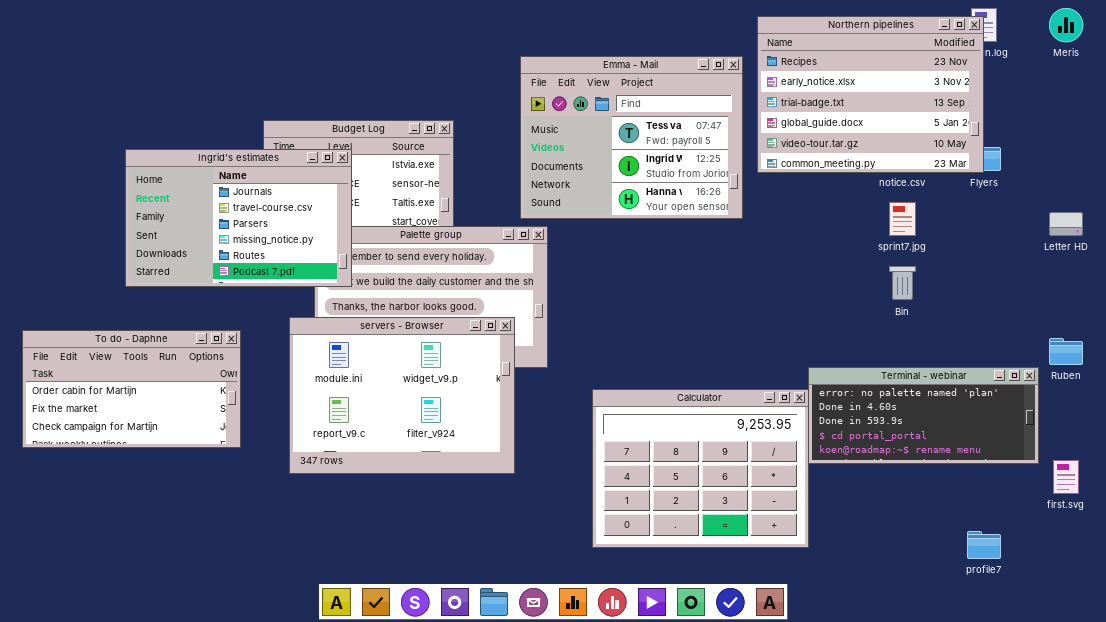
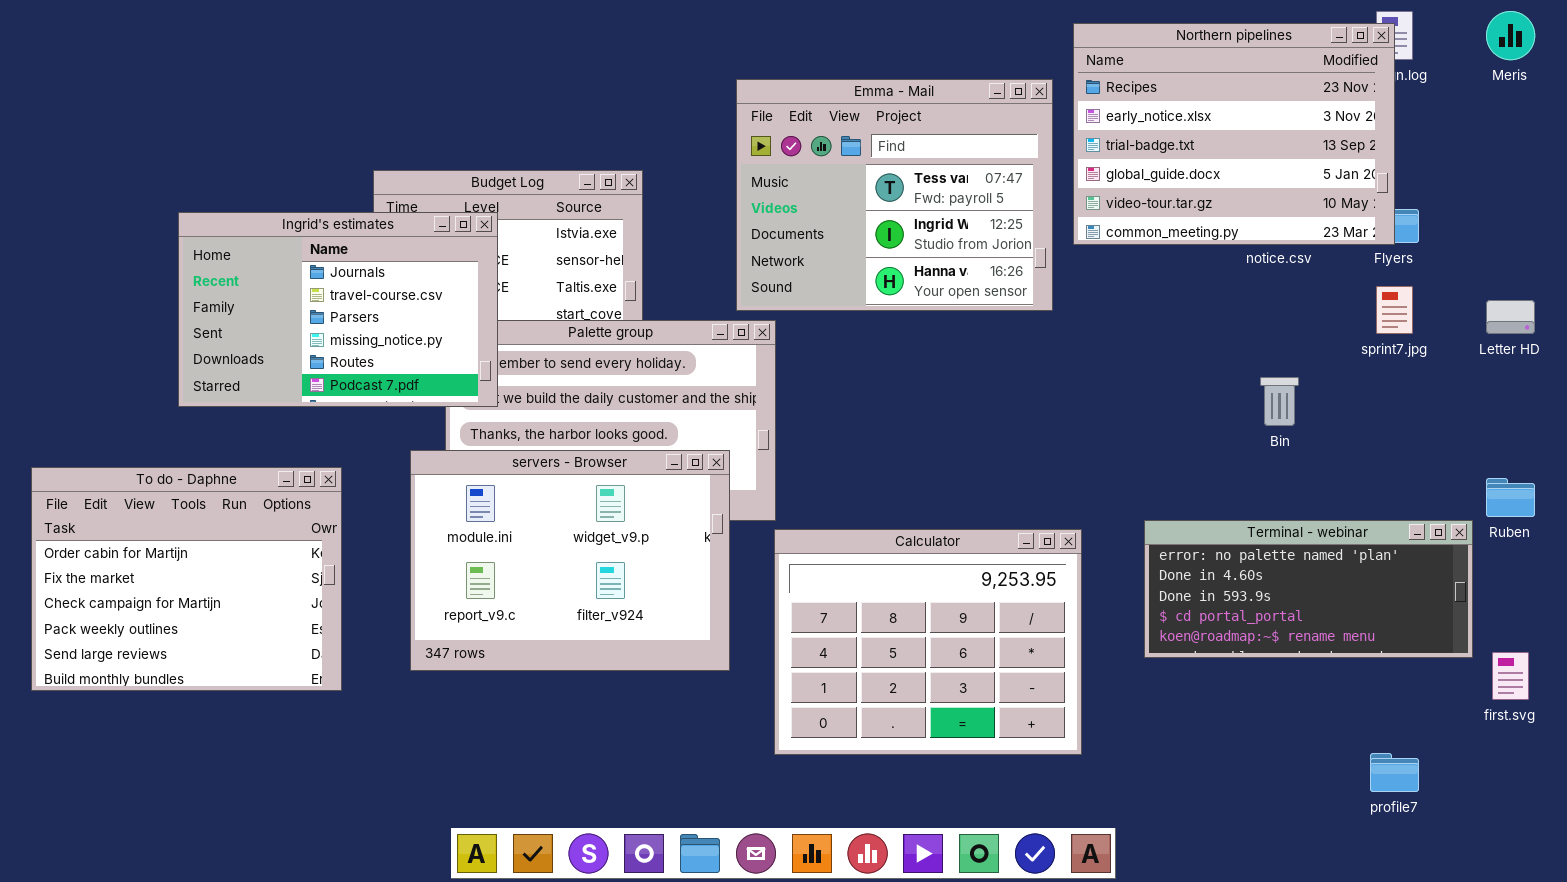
sprint7.jpg: [889,202,916,236] -> [1376,286,1413,334], moved
To do - Daphne: [22,330,241,448] -> [31,467,342,691], resized
Calculator: [592,389,809,548] -> [774,529,1082,755], moved

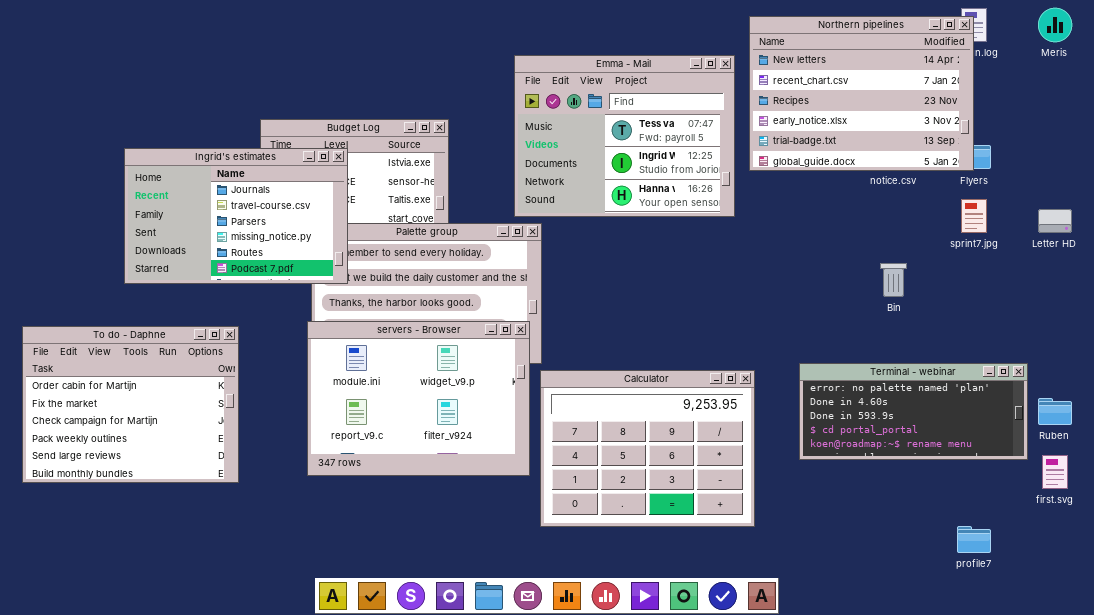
Northern pipelines: [1073,23,1395,245] -> [749,16,974,171], scrolled up 2 rows
servers - Browser: [410,450,730,671] -> [307,321,530,476], moved
Ruben: [1486,478,1535,517] -> [1038,398,1072,425], moved

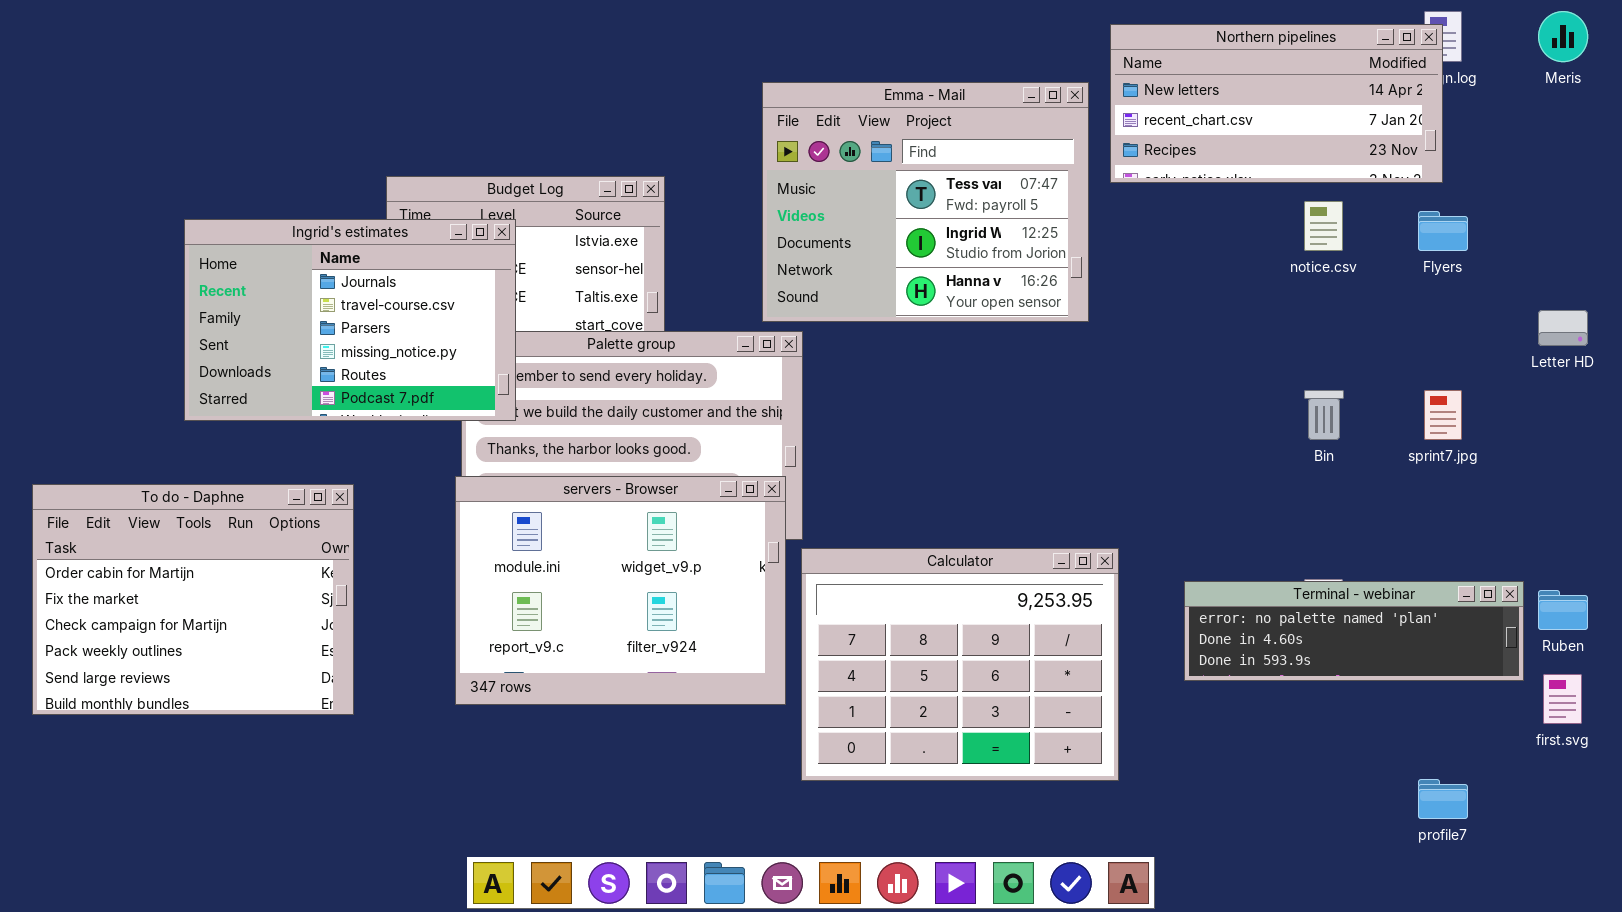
Northern pipelines: [749,16,974,171] -> [1110,24,1443,183], resized
sprint7.jpg: [961,199,987,233] -> [1424,390,1462,440], moved
Terminal - webinar: [799,363,1028,460] -> [1184,581,1524,681], resized

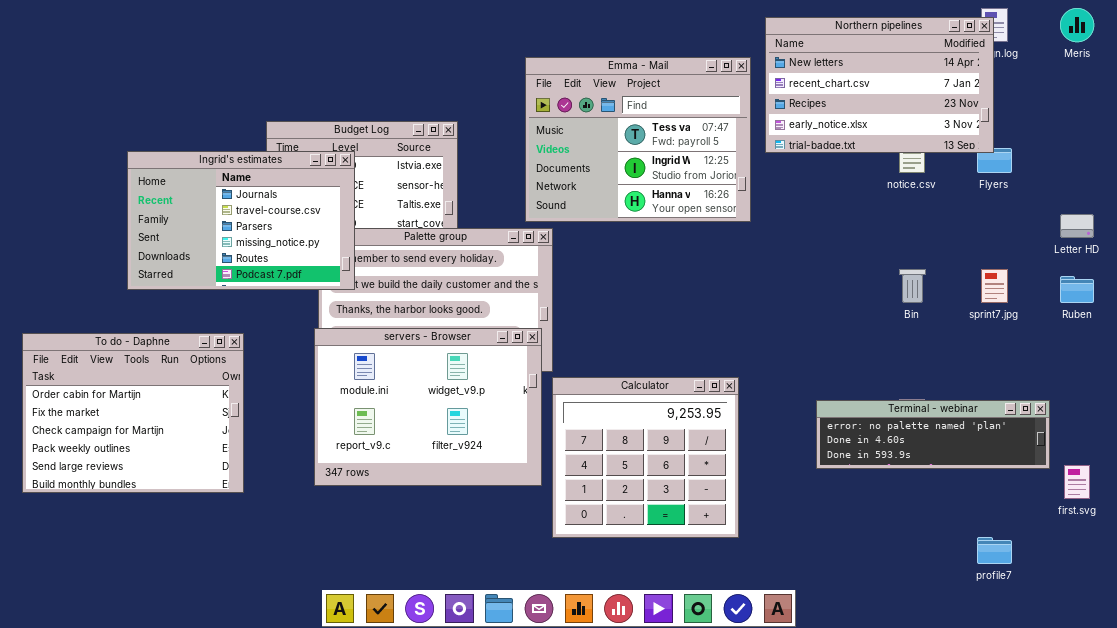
Northern pipelines: [1110,24,1443,183] -> [765,17,994,153], resized
Calculator: [801,548,1119,781] -> [552,377,739,538], resized
Ruben: [1538,590,1588,630] -> [1060,276,1094,303], moved

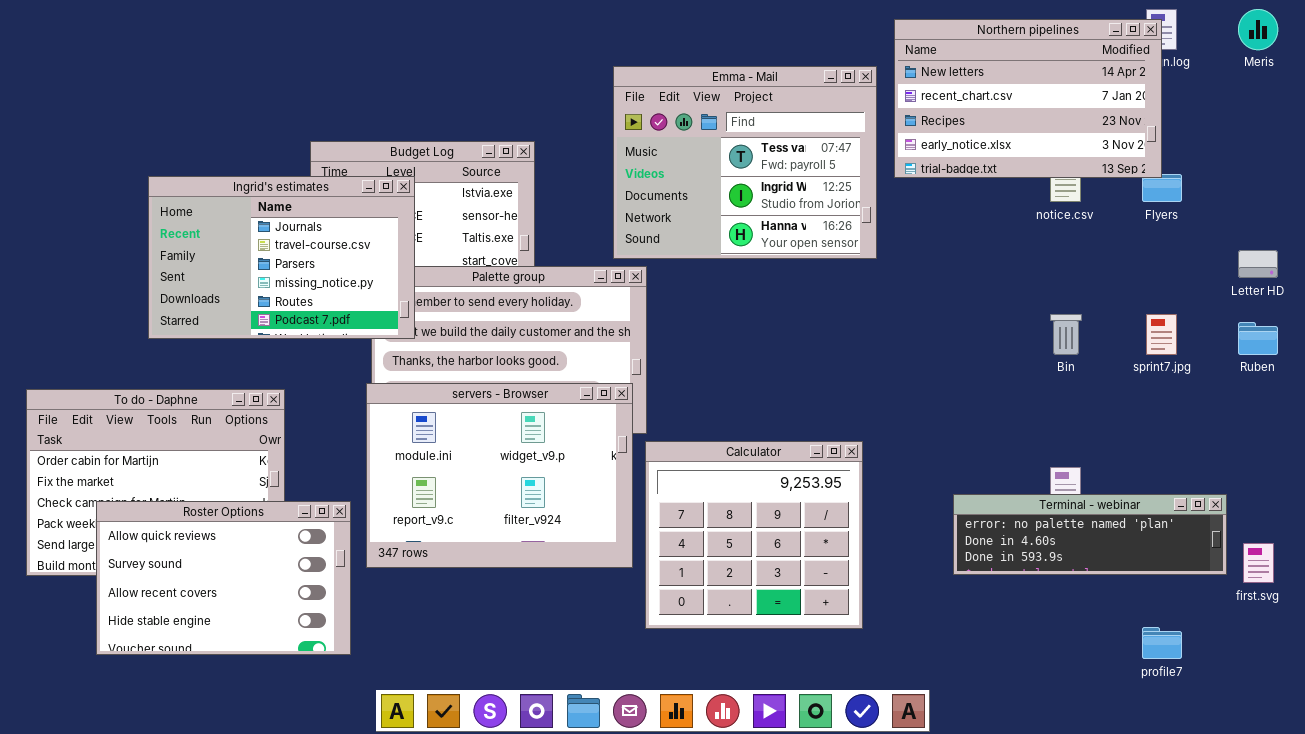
Terminal - webinar: [816,400,1050,469] -> [953,494,1227,575], moved
Roster Options: none -> [96,501,351,655], opened

